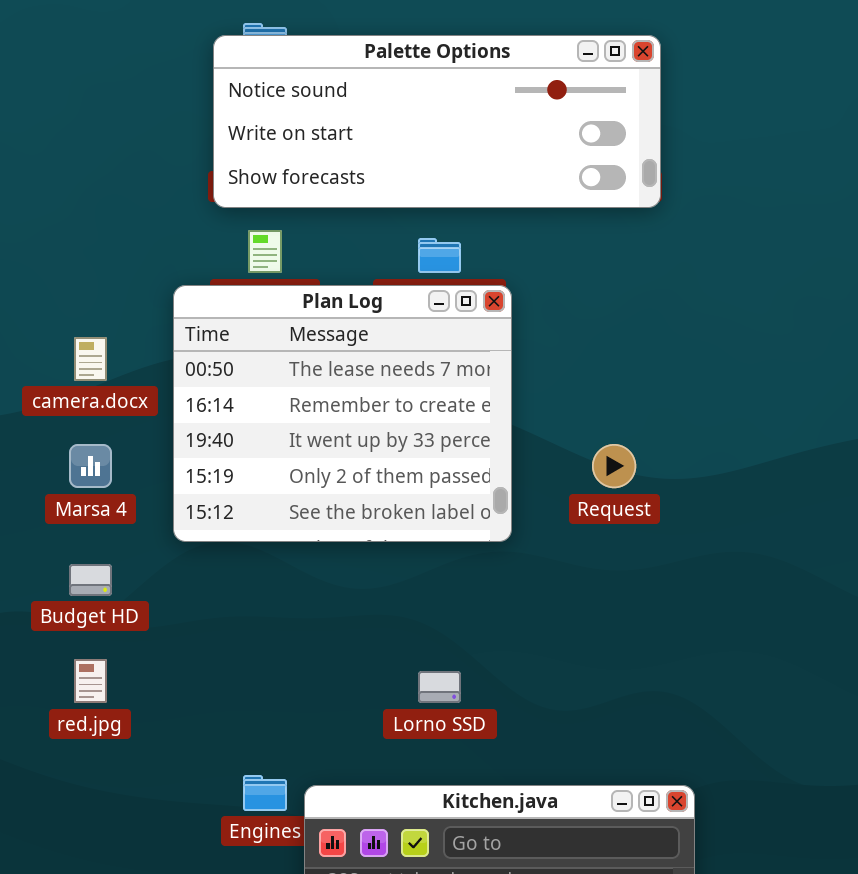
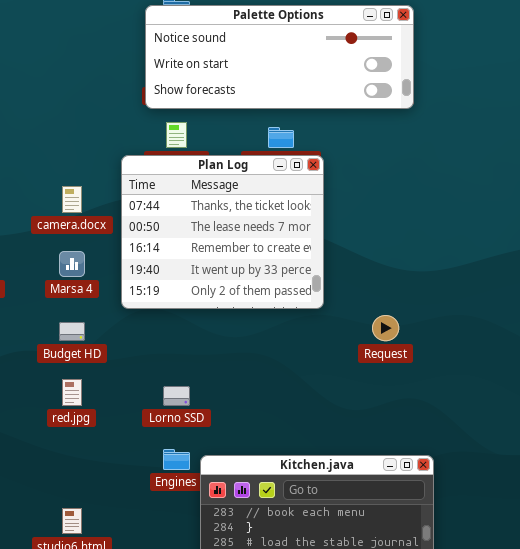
Plan Log: [173,285,512,542] -> [121,155,324,309], scrolled up 1 row
Request: [592,444,636,488] -> [372,315,399,341], moved
Lorno SSD: [418,671,461,703] -> [163,386,190,406], moved

